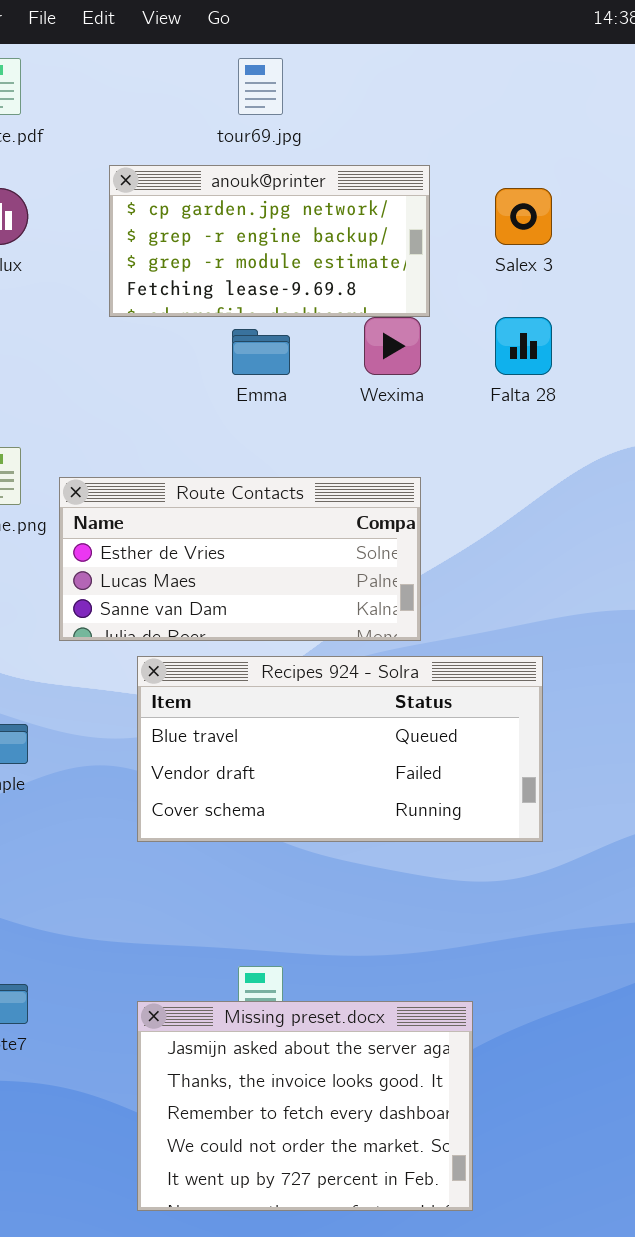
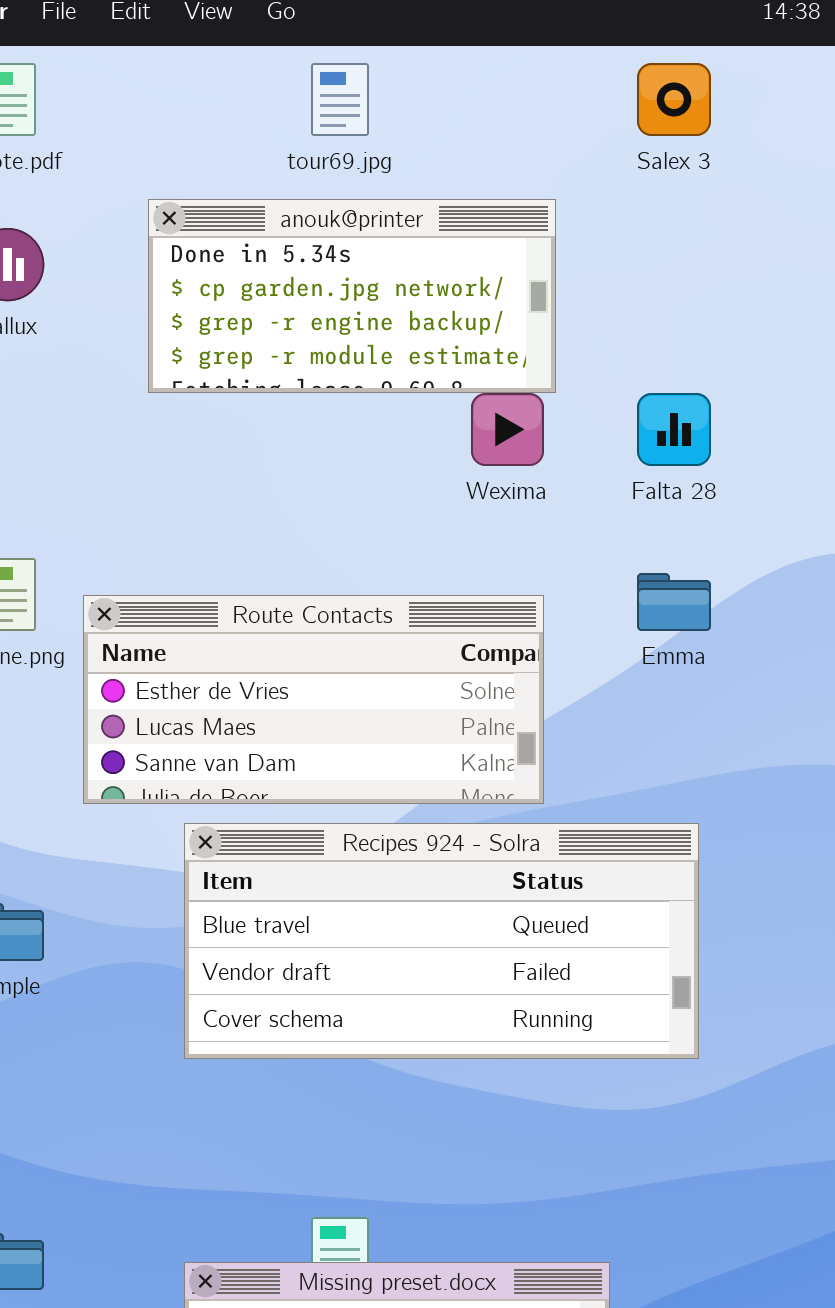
anouk@printer: [109,165,430,317] -> [148,199,556,393], scrolled up 1 row
Salex 3: [495,188,552,245] -> [637,63,711,136], moved
Emma: [232,329,290,375] -> [637,573,711,631], moved

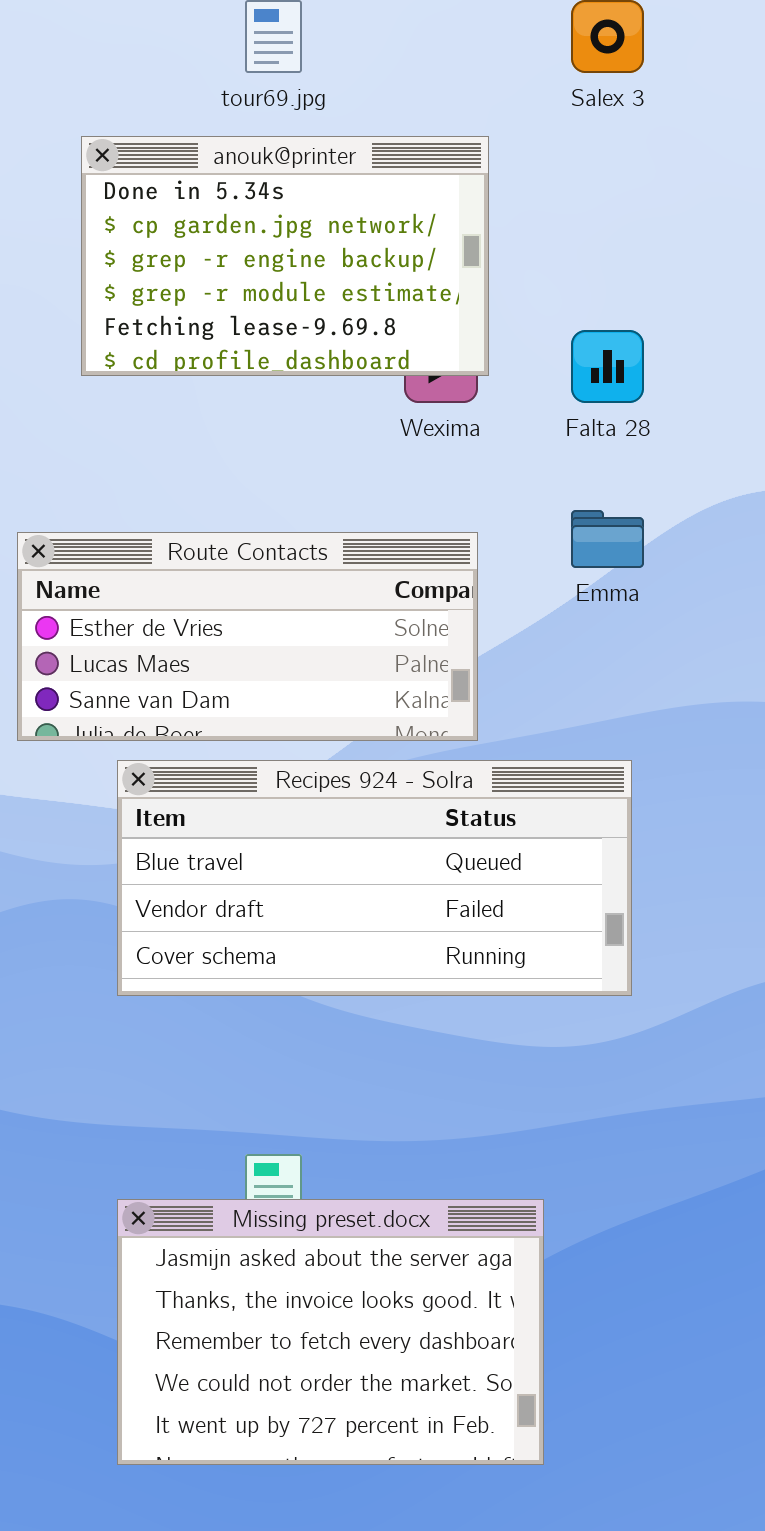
anouk@printer: [148,199,556,393] -> [81,136,489,376], resized

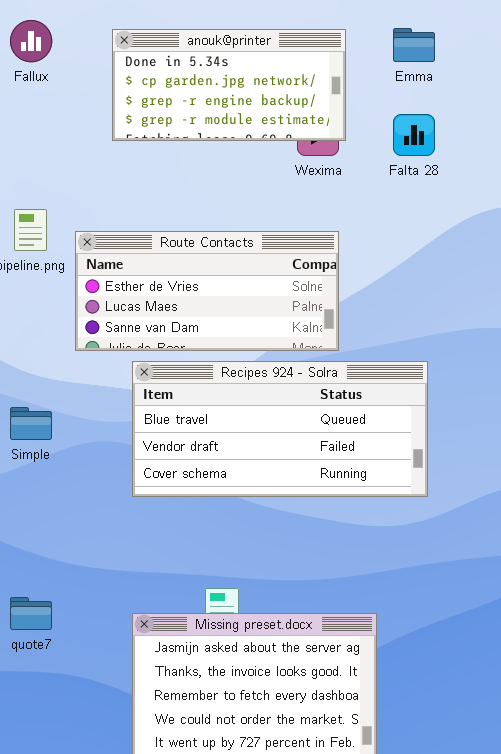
anouk@printer: [81,136,489,376] -> [112,29,346,141], resized
Emma: [571,510,644,568] -> [393,28,435,62], moved

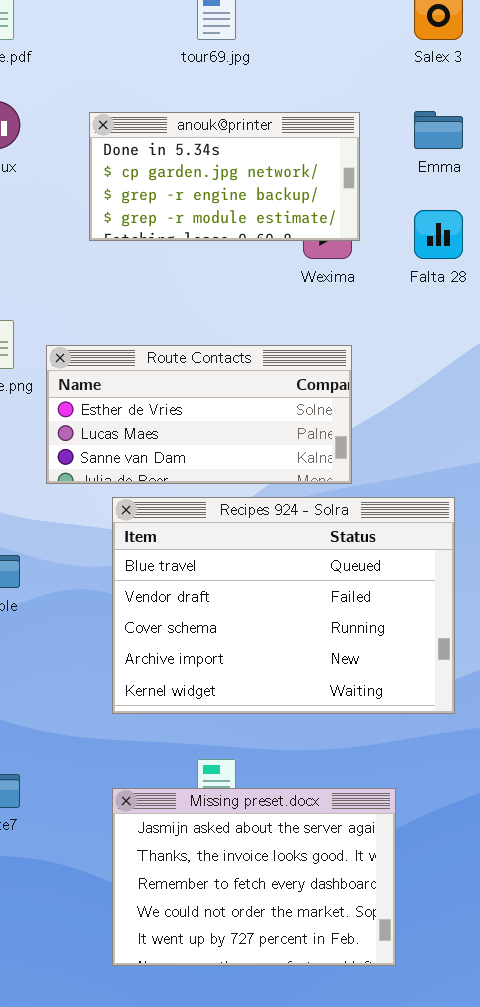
Recipes 924 - Solra: [132,361,428,497] -> [112,497,455,714], resized

